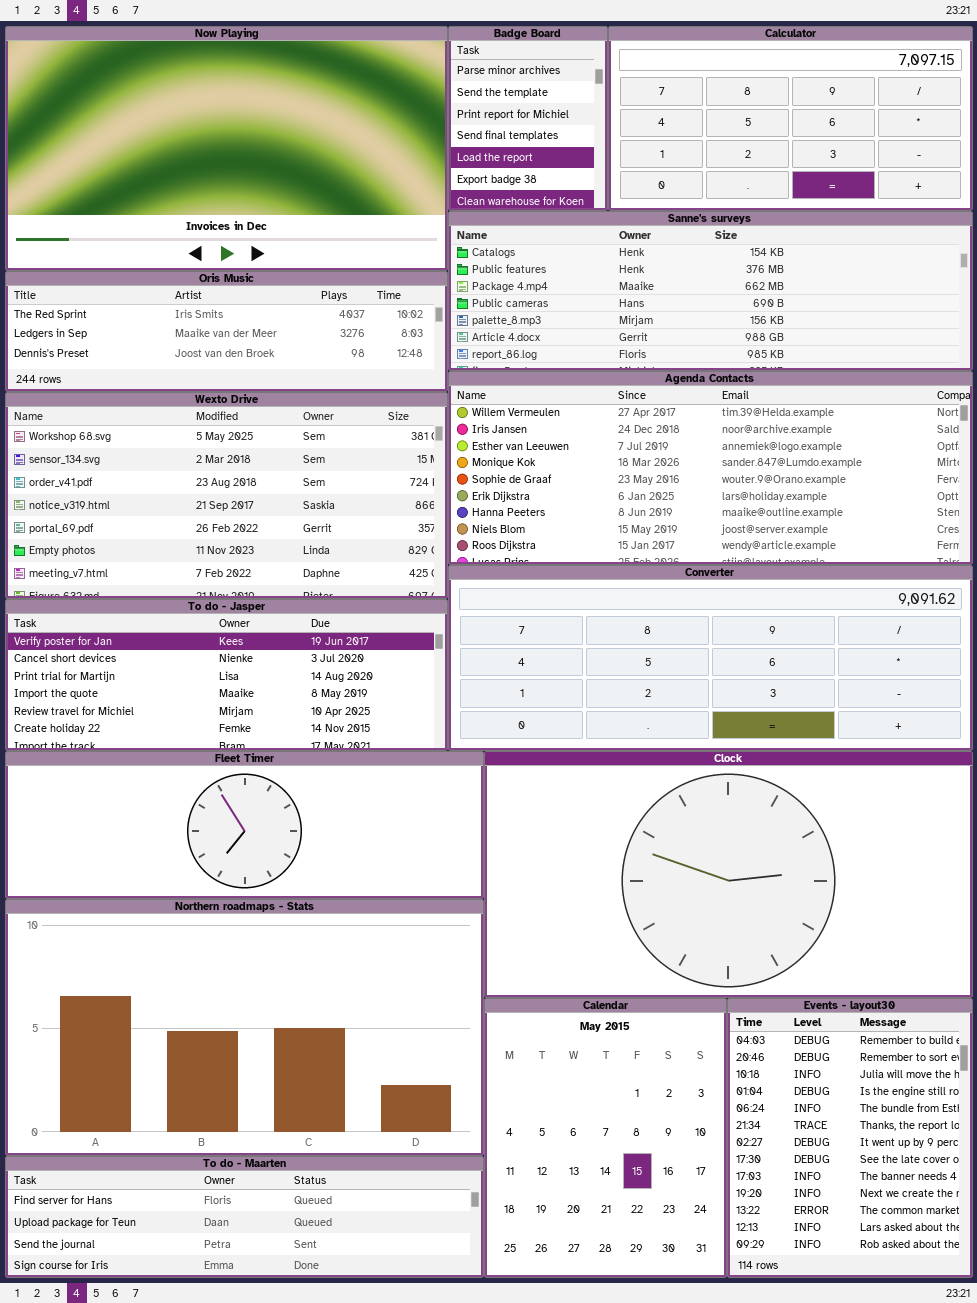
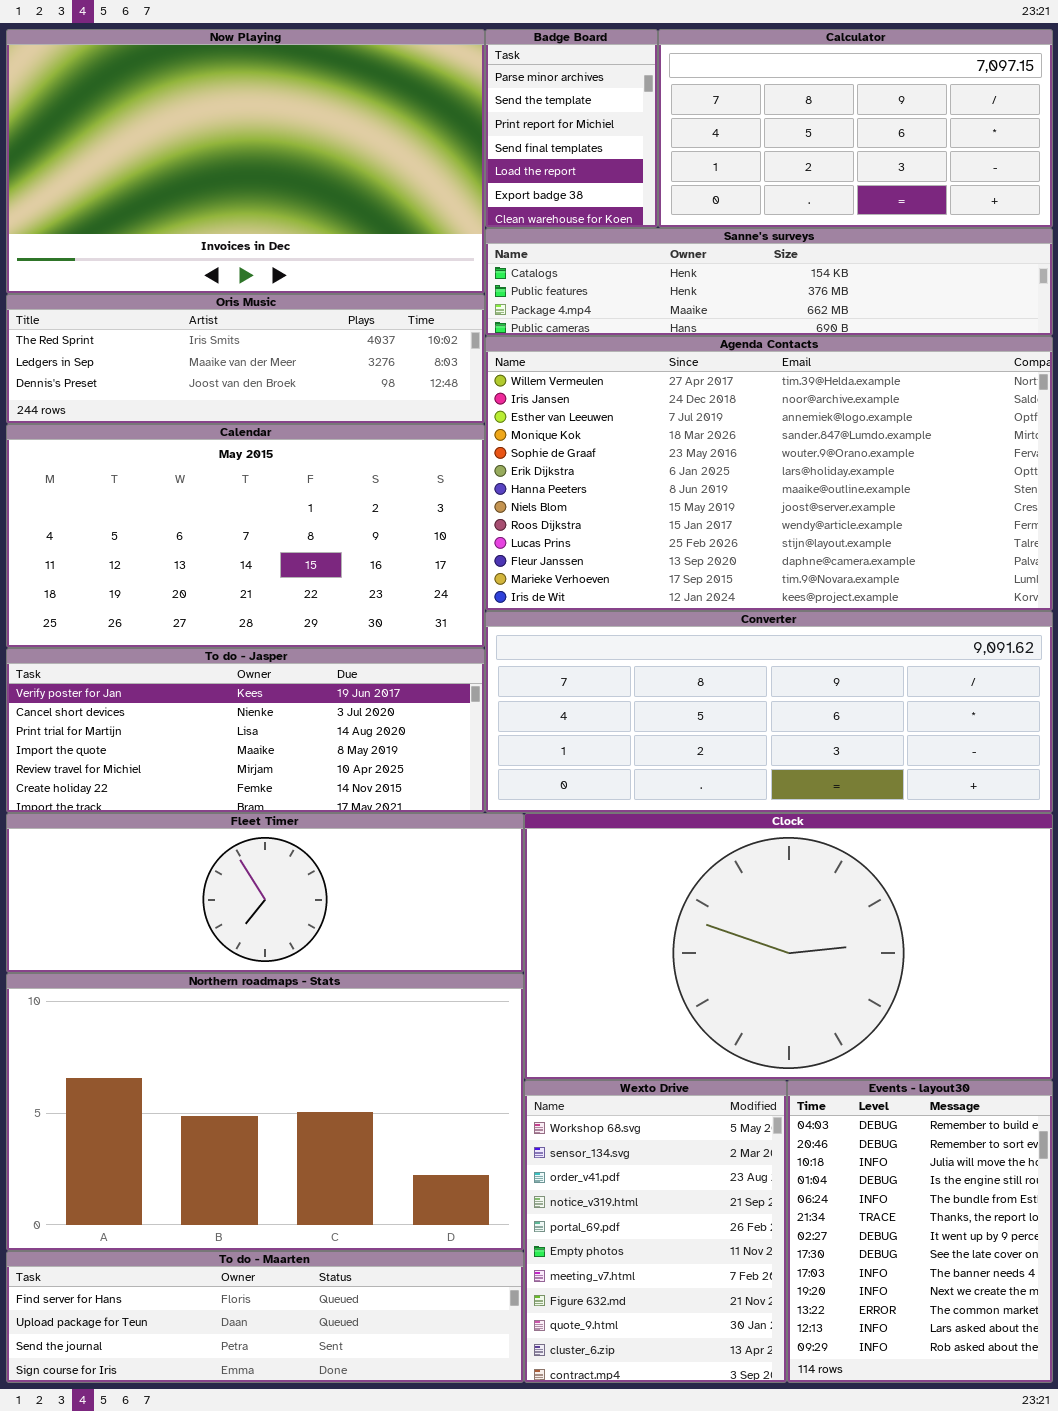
Sanne's surveys: [448,211,973,371] -> [485,228,1053,336], resized
Agenda Contacts: [448,371,973,565] -> [485,336,1053,611], resized
Wexto Drive: [5,392,448,599] -> [524,1080,787,1383], moved, resized
Calendar: [484,998,727,1278] -> [6,424,485,648], moved, resized

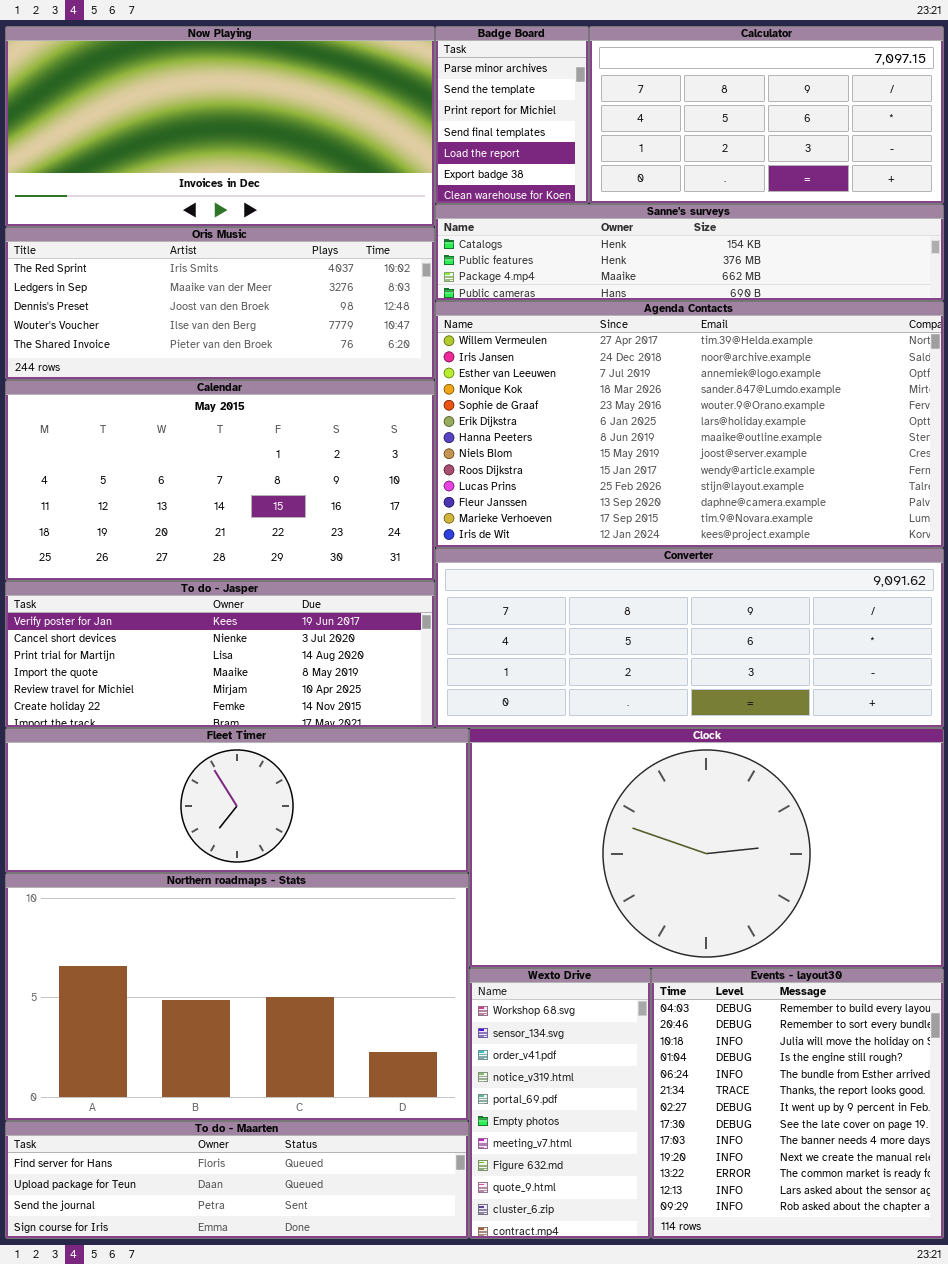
Now Playing: [6,29,485,294] -> [5,26,435,227], resized
Oris Music: [6,294,485,424] -> [5,227,435,380], resized
Wexto Drive: [524,1080,787,1383] -> [469,968,651,1239], resized
Events - layout30: [787,1080,1053,1383] -> [651,968,944,1239], resized

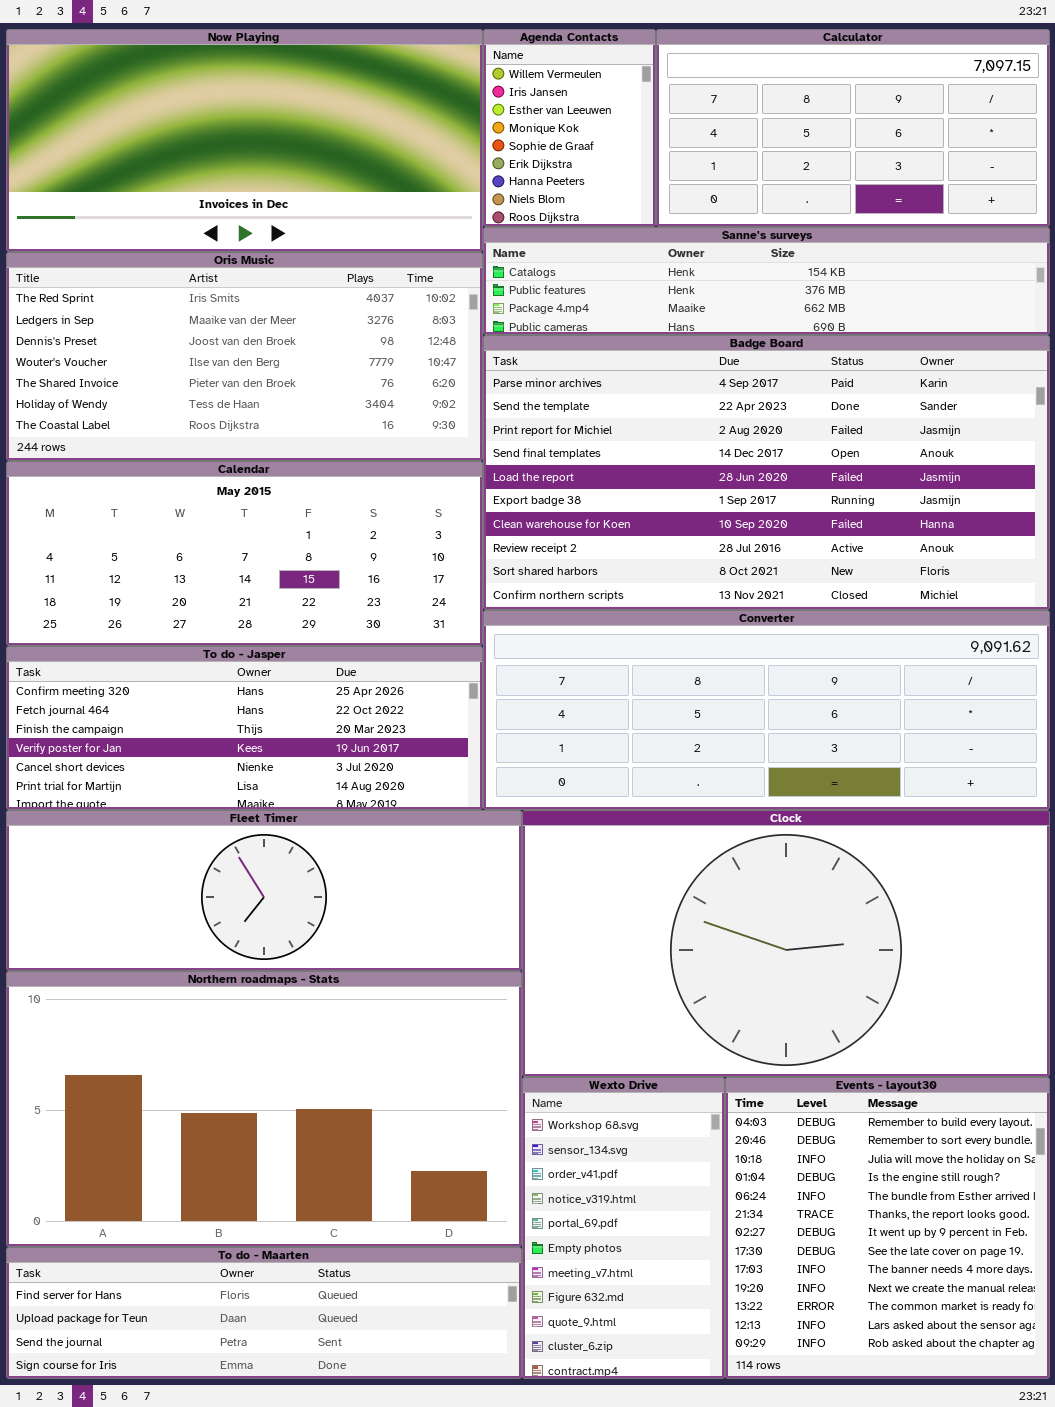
Badge Board: [435,26,589,204] -> [483,335,1050,610], moved, resized
Oris Music: [5,227,435,380] -> [6,252,483,461], resized
Agenda Contacts: [435,301,944,548] -> [483,29,656,227], moved, resized
Calendar: [5,380,435,581] -> [6,461,483,646], resized
To do - Jasper: [5,581,435,728] -> [6,646,483,810], scrolled up 3 rows

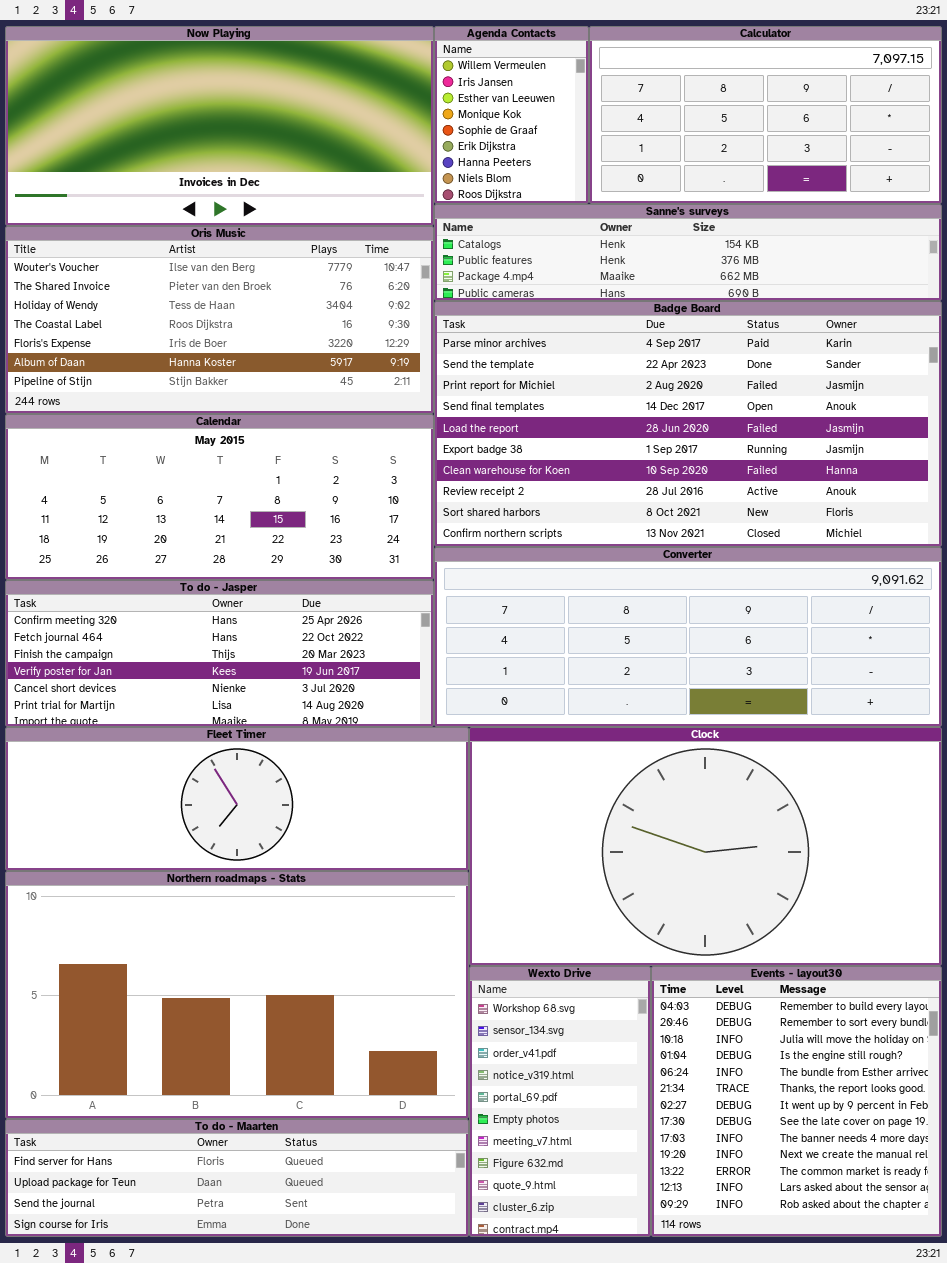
Oris Music: [6,252,483,461] -> [5,226,434,414], scrolled down 3 rows

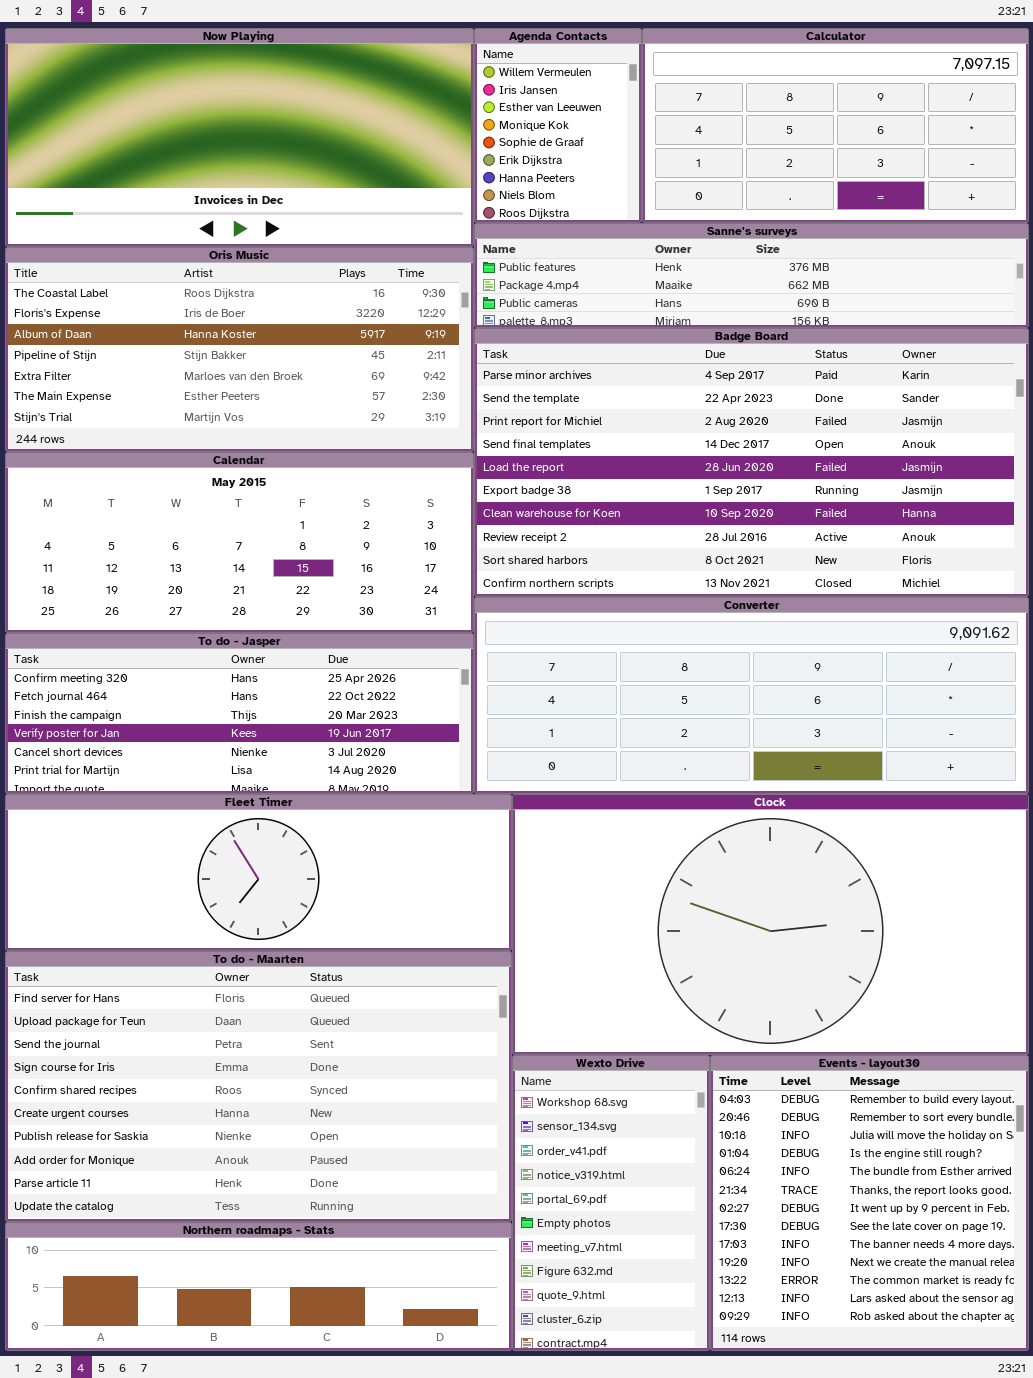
Sanne's surveys: [434,204,942,301] -> [474,223,1029,328], scrolled down 1 row
Oris Music: [5,226,434,414] -> [5,247,474,452], scrolled down 3 rows
Northern roadmaps - Stats: [5,871,469,1119] -> [5,1222,512,1351], moved, resized
To do - Maarten: [5,1119,469,1237] -> [5,951,512,1222], moved, resized

